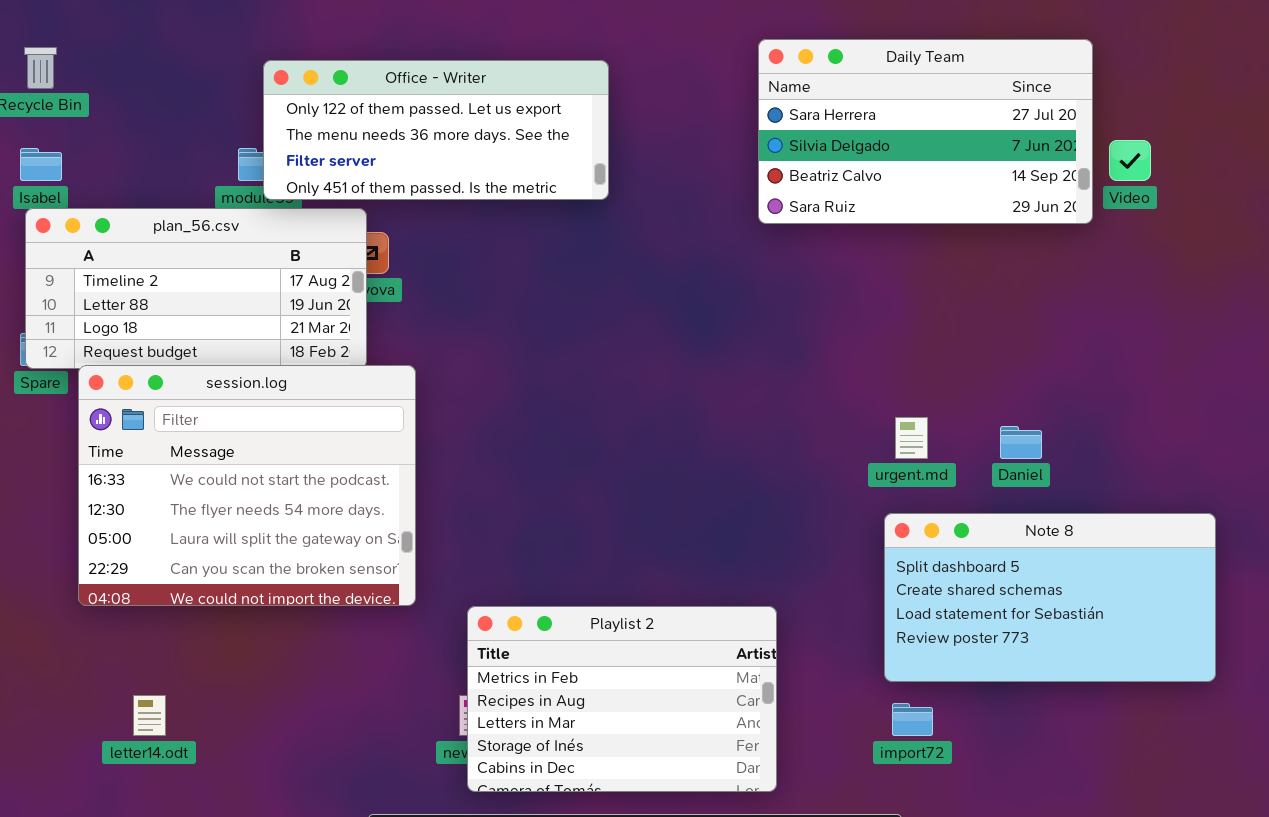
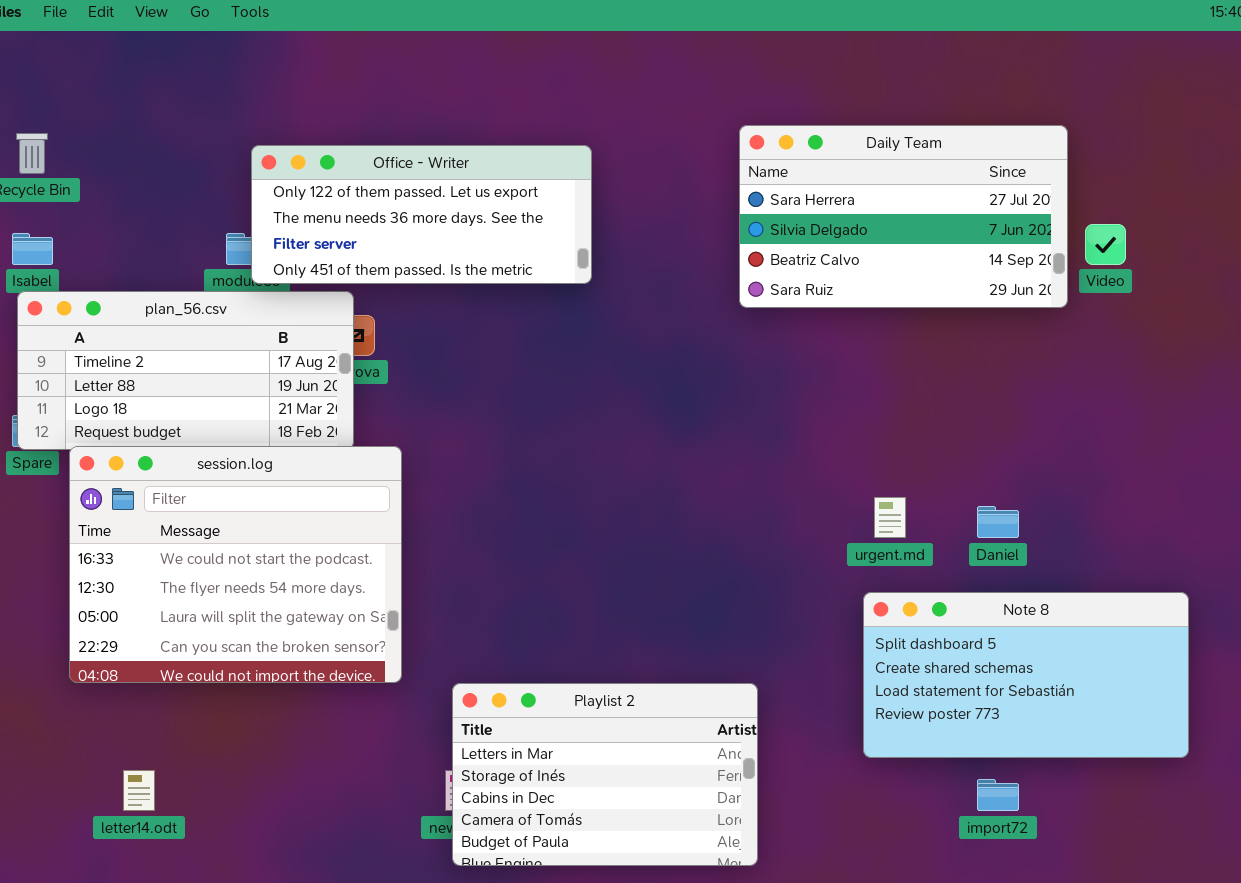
Playlist 2: [467,606,777,792] -> [452,683,758,866], scrolled down 2 rows
import72: [892,703,933,736] -> [977,779,1019,811], moved

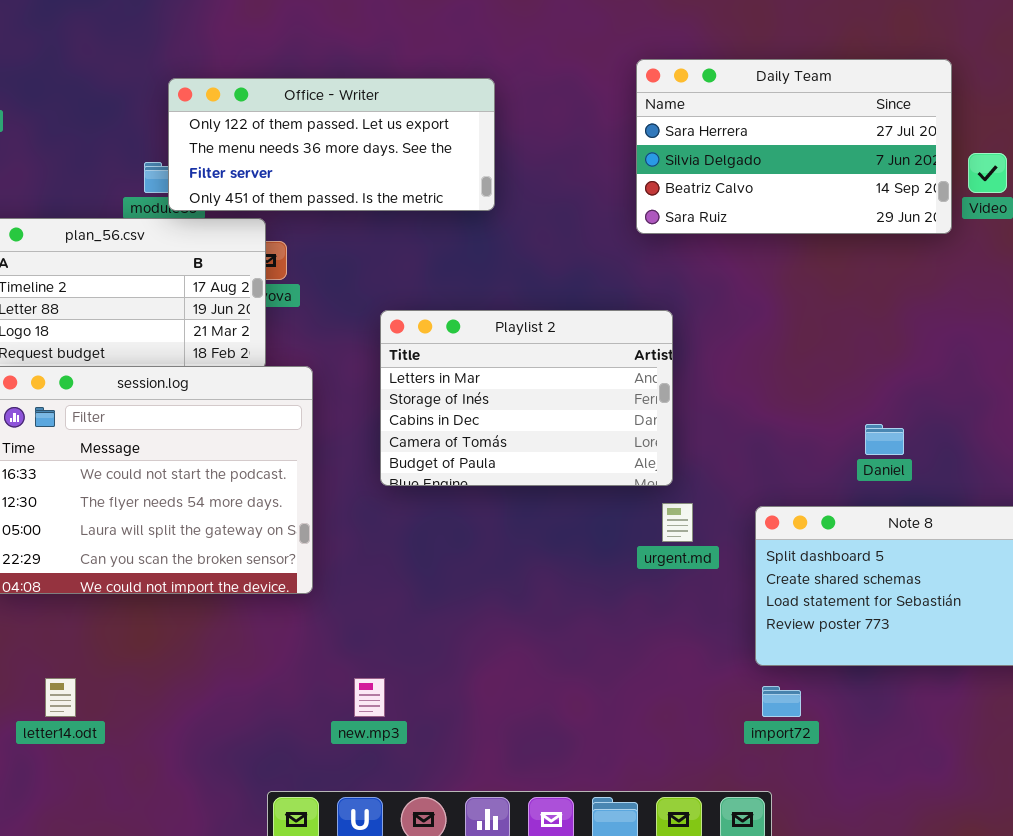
urgent.md: [874,497,906,538] -> [662,503,693,542], moved
Playlist 2: [452,683,758,866] -> [380,310,673,486], moved
import72: [977,779,1019,811] -> [762,686,801,717], moved

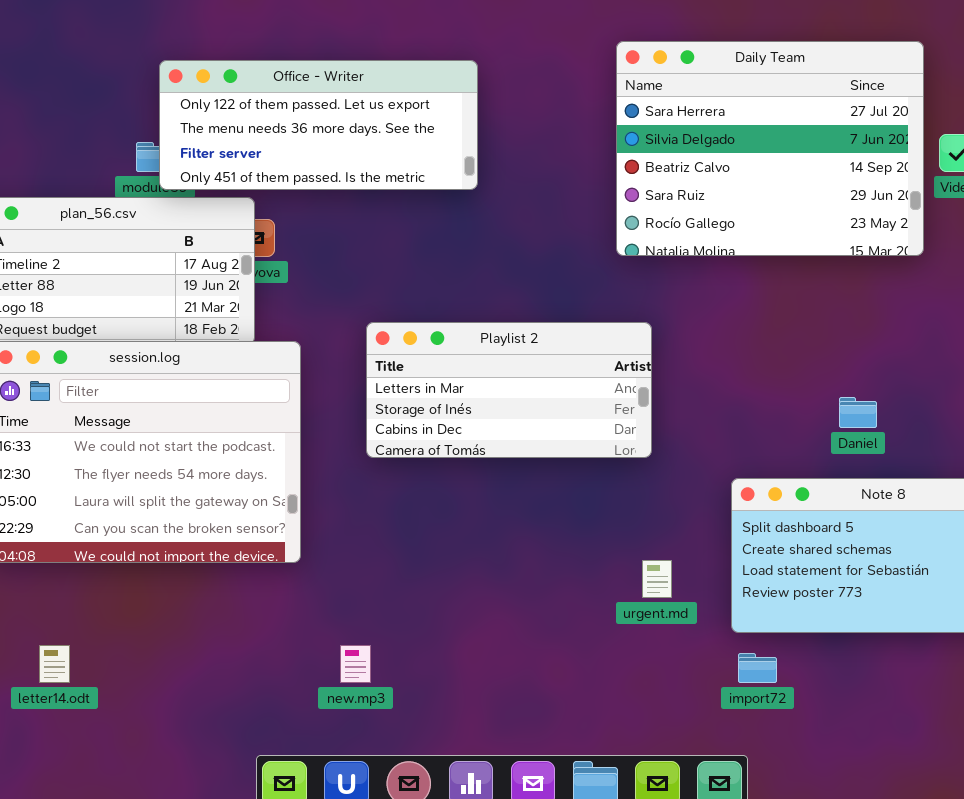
Daily Team: [636,59,952,234] -> [616,41,924,256], resized
Playlist 2: [380,310,673,486] -> [366,322,652,458], resized
urgent.md: [662,503,693,542] -> [642,560,672,598], moved

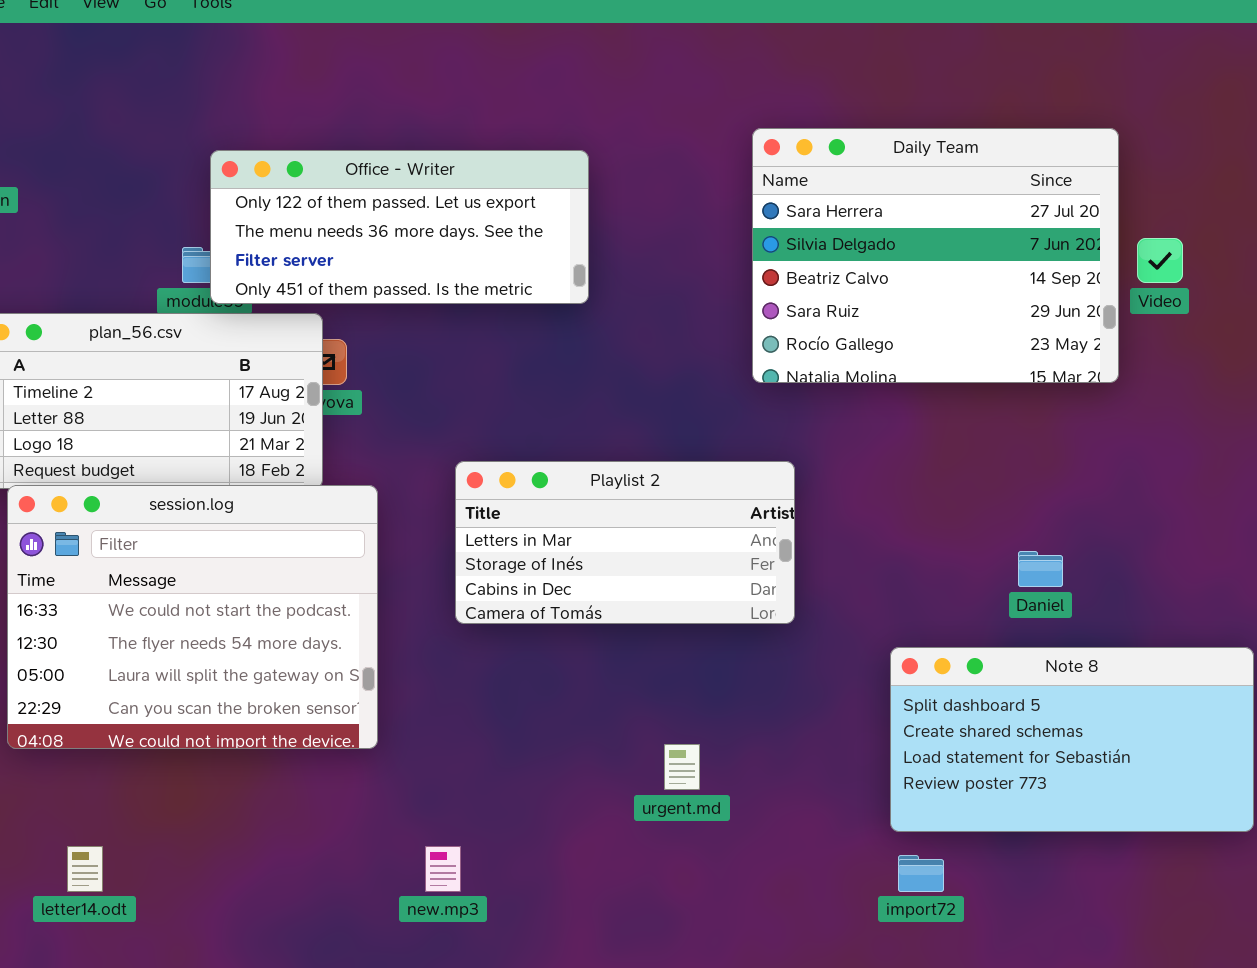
urgent.md: [642,560,672,598] -> [664,744,700,790], moved

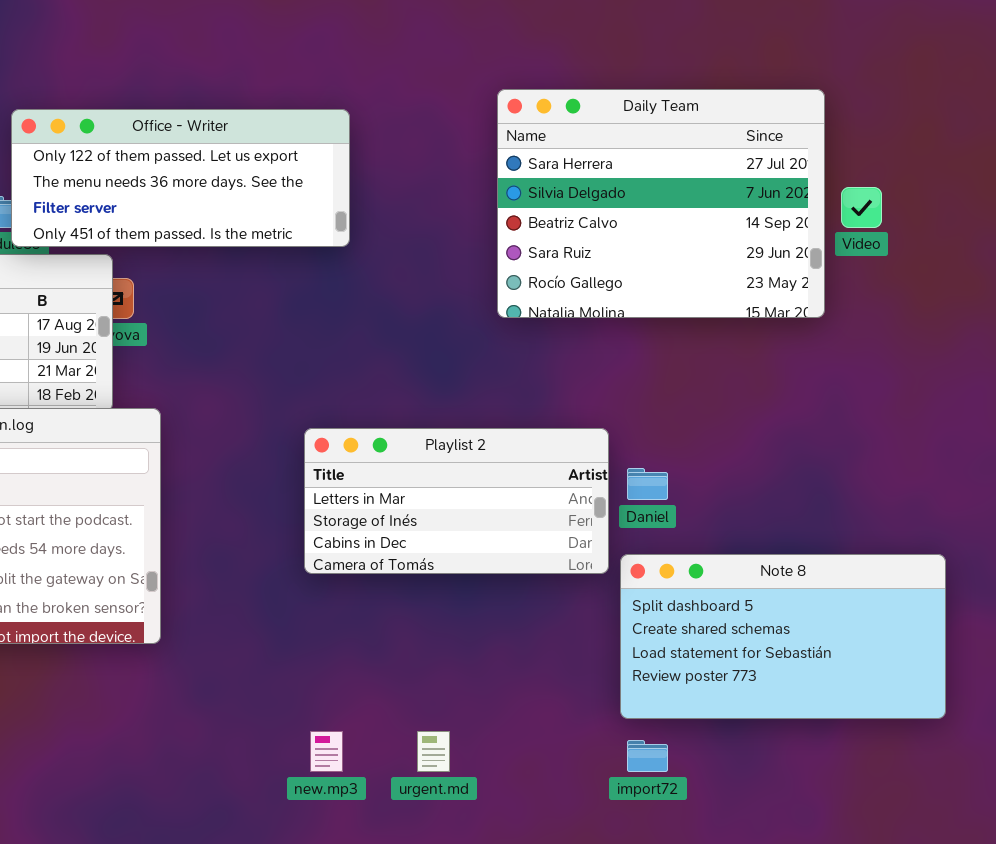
Playlist 2: [455,461,795,624] -> [304,428,609,574], moved
Daniel: [1018,551,1063,587] -> [627,468,668,500], moved
urgent.md: [664,744,700,790] -> [417,731,450,772], moved
new.mp3: [425,846,461,892] -> [310,731,343,772], moved

